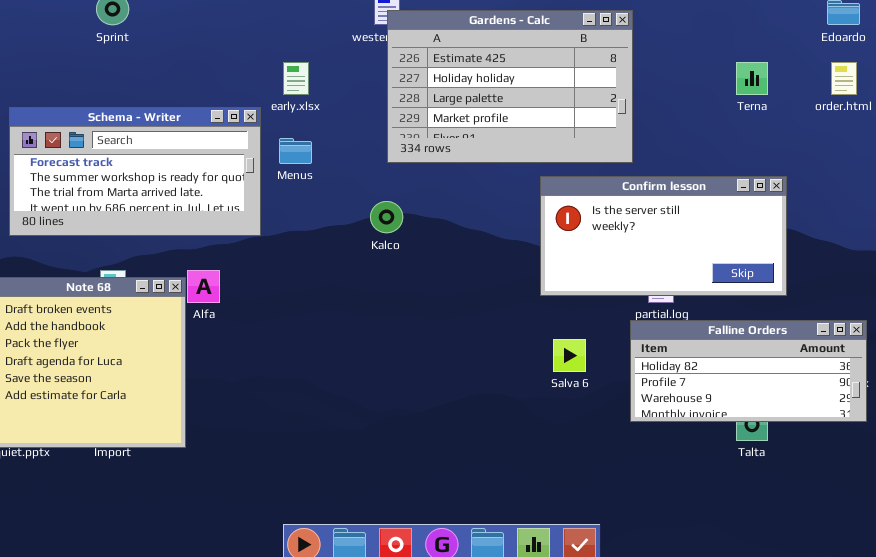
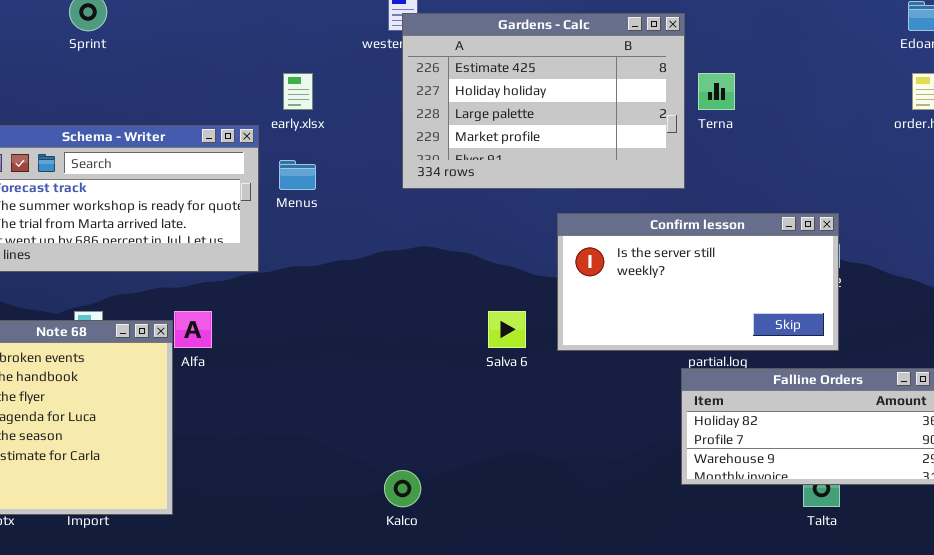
Terna: [736,62,768,95] -> [698,73,735,110], moved
Confirm lesson: [540,176,787,296] -> [557,213,839,351], moved
Kalco: [370,201,403,233] -> [384,470,421,507], moved
Salva 6: [553,339,586,372] -> [488,311,526,348], moved

